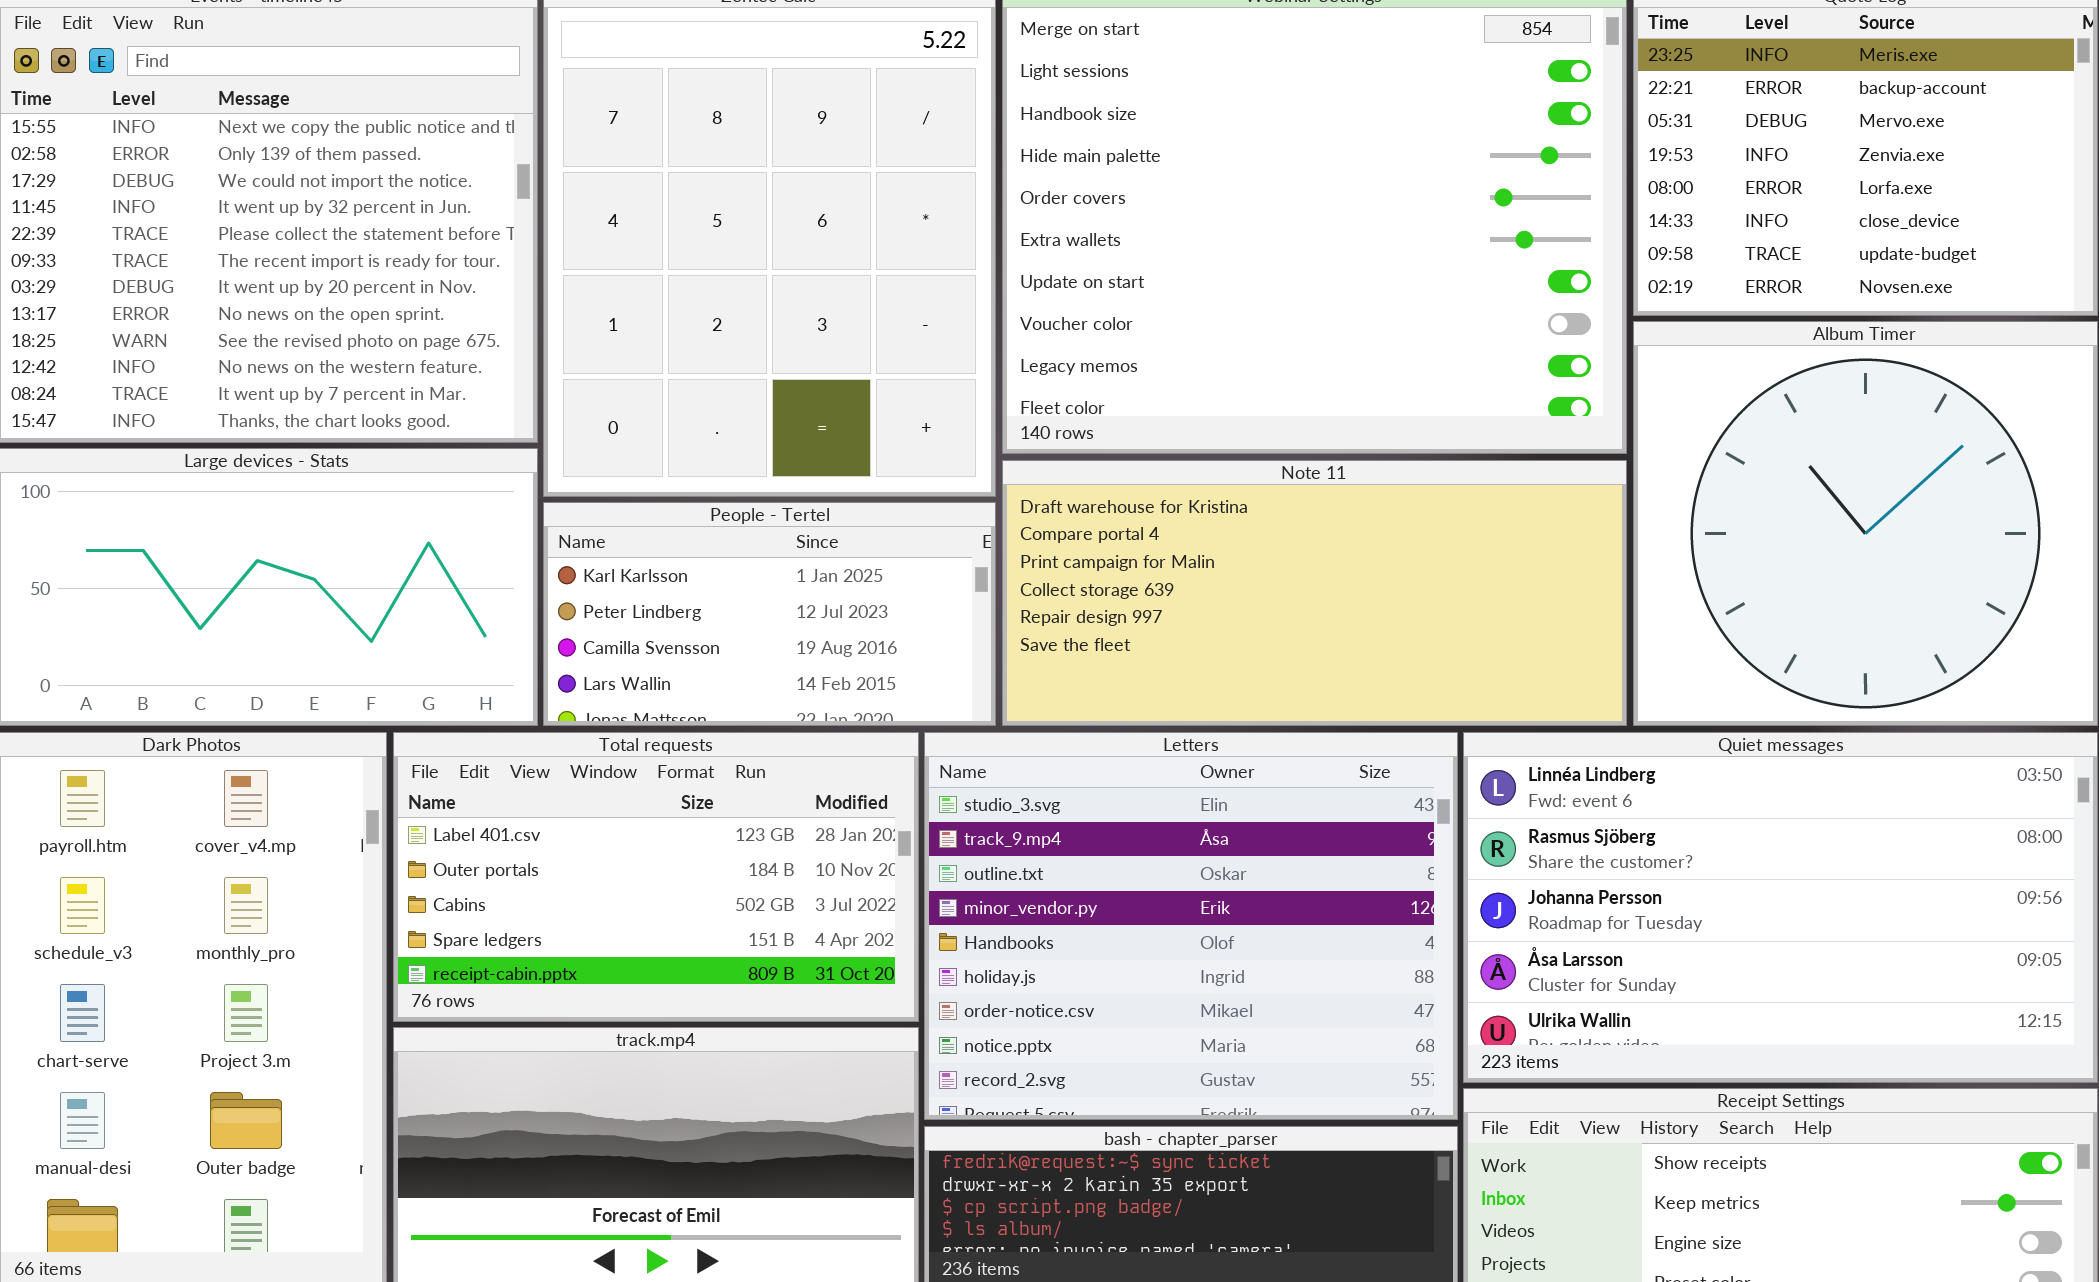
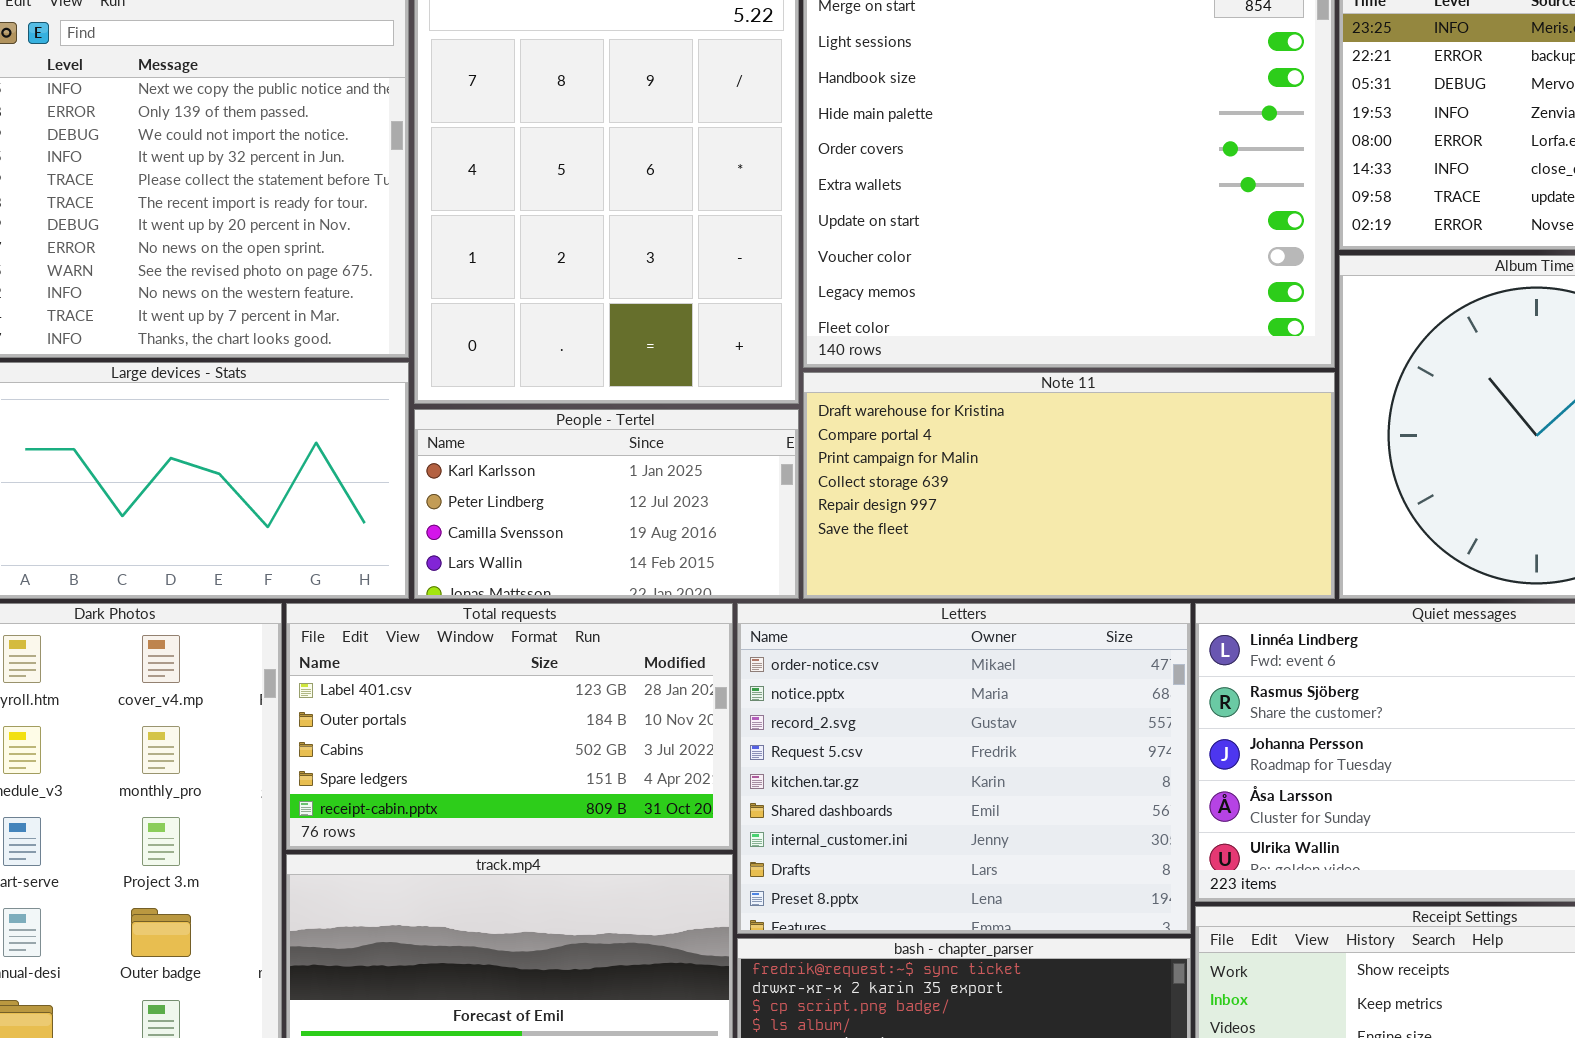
Letters: [924,732,1458,1120] -> [737,603,1191,934], scrolled down 6 rows

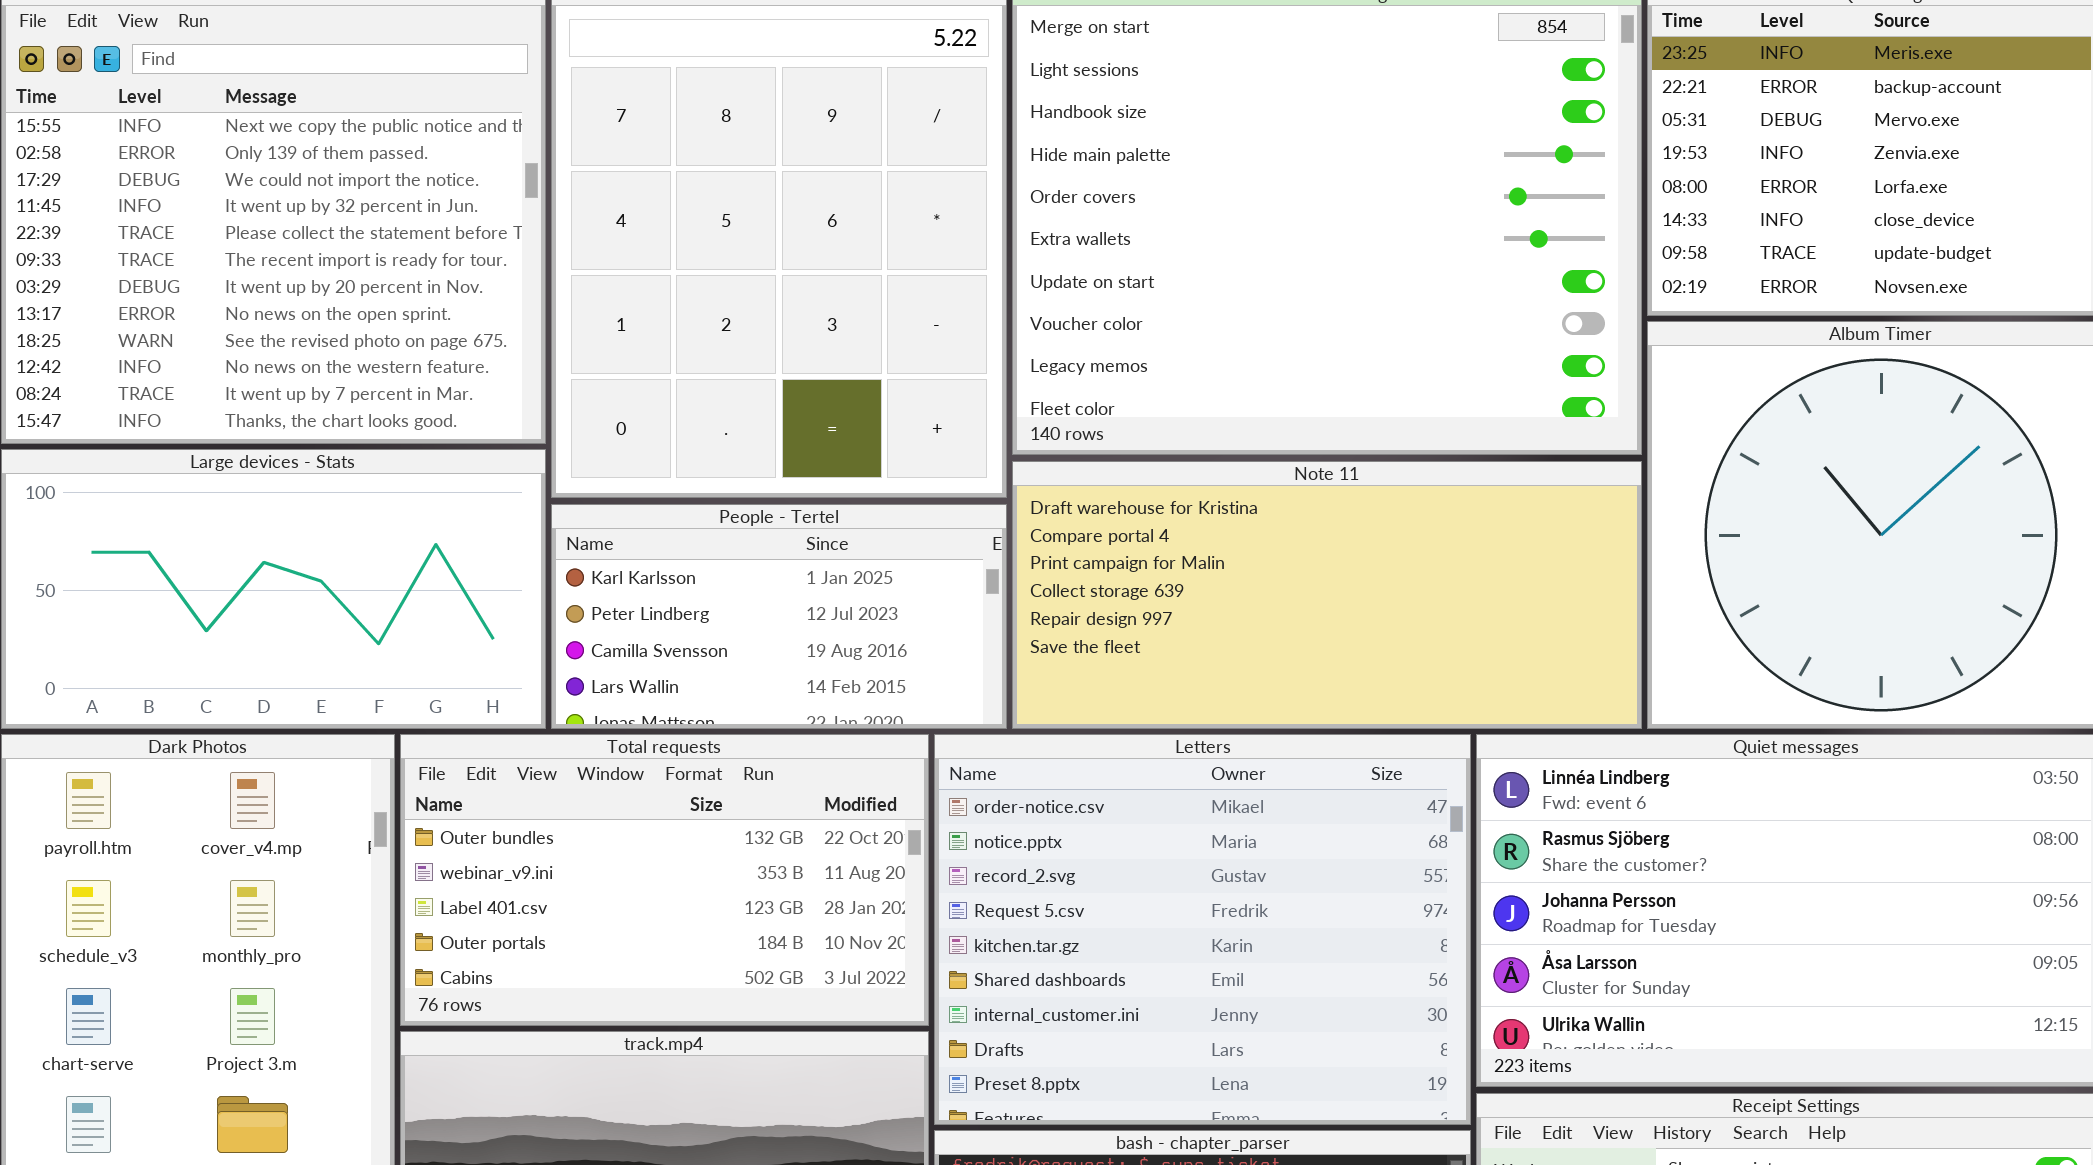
Total requests: [286,603,733,850] -> [400,734,929,1026], scrolled up 2 rows

